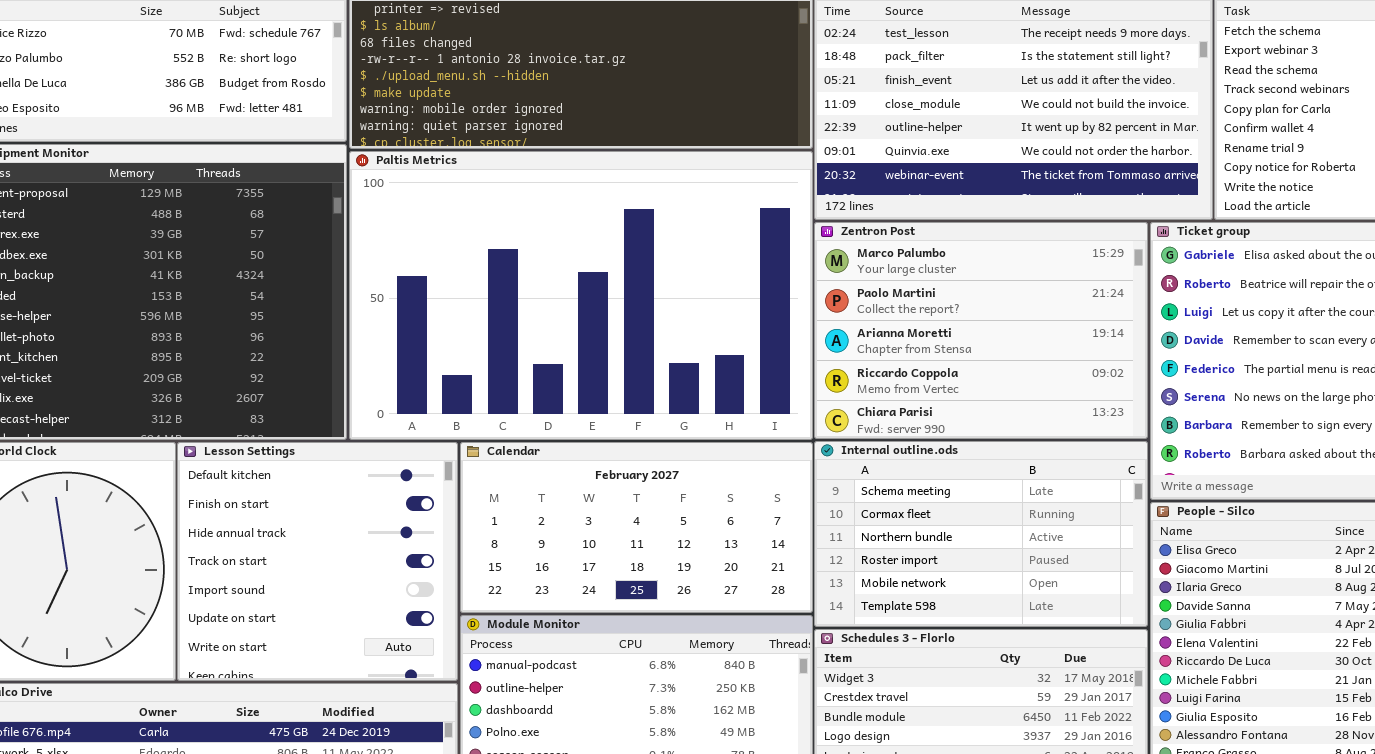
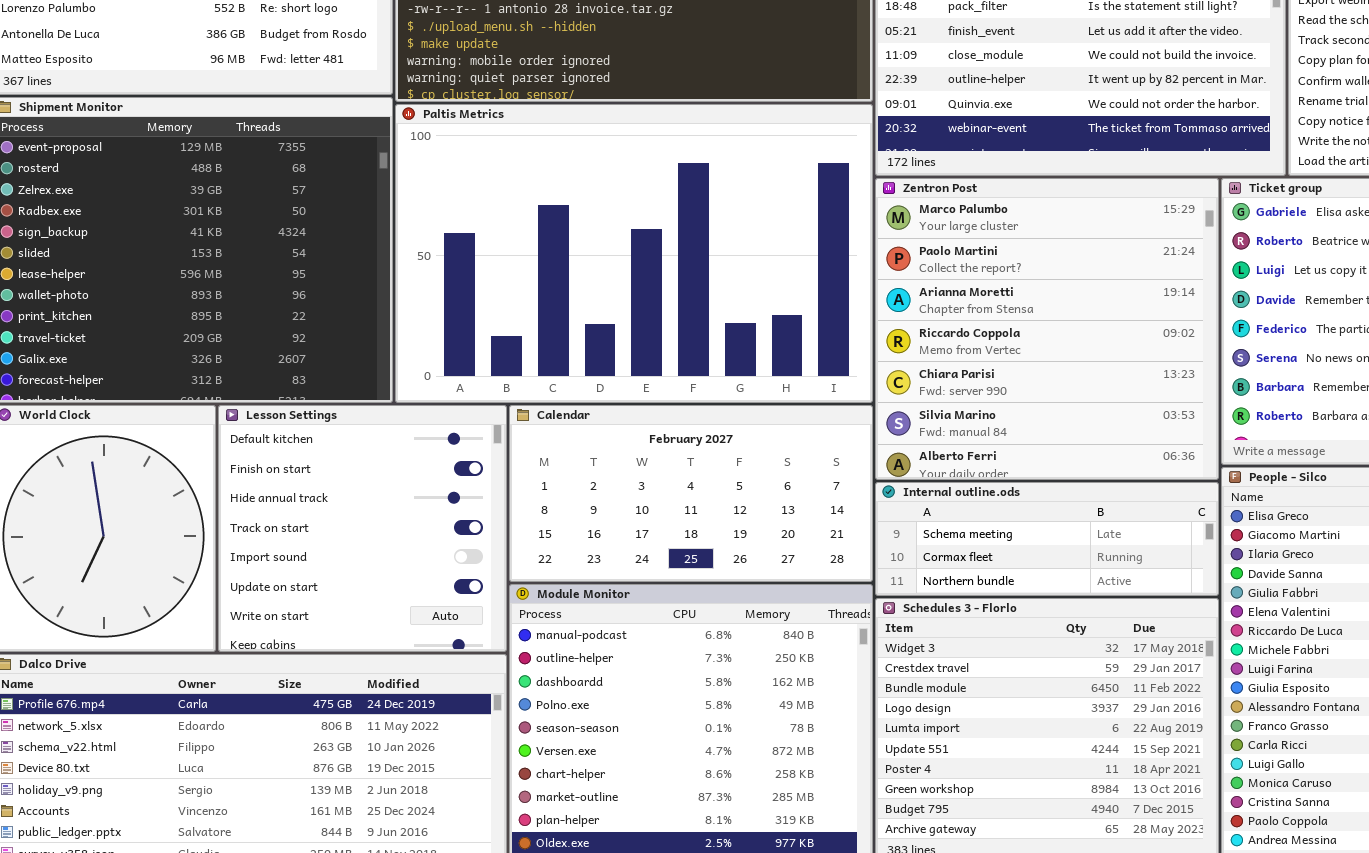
Zentron Post: [814,222,1148,439] -> [875,178,1219,480], resized
Internal outline.ods: [814,441,1148,627] -> [875,482,1219,596], resized

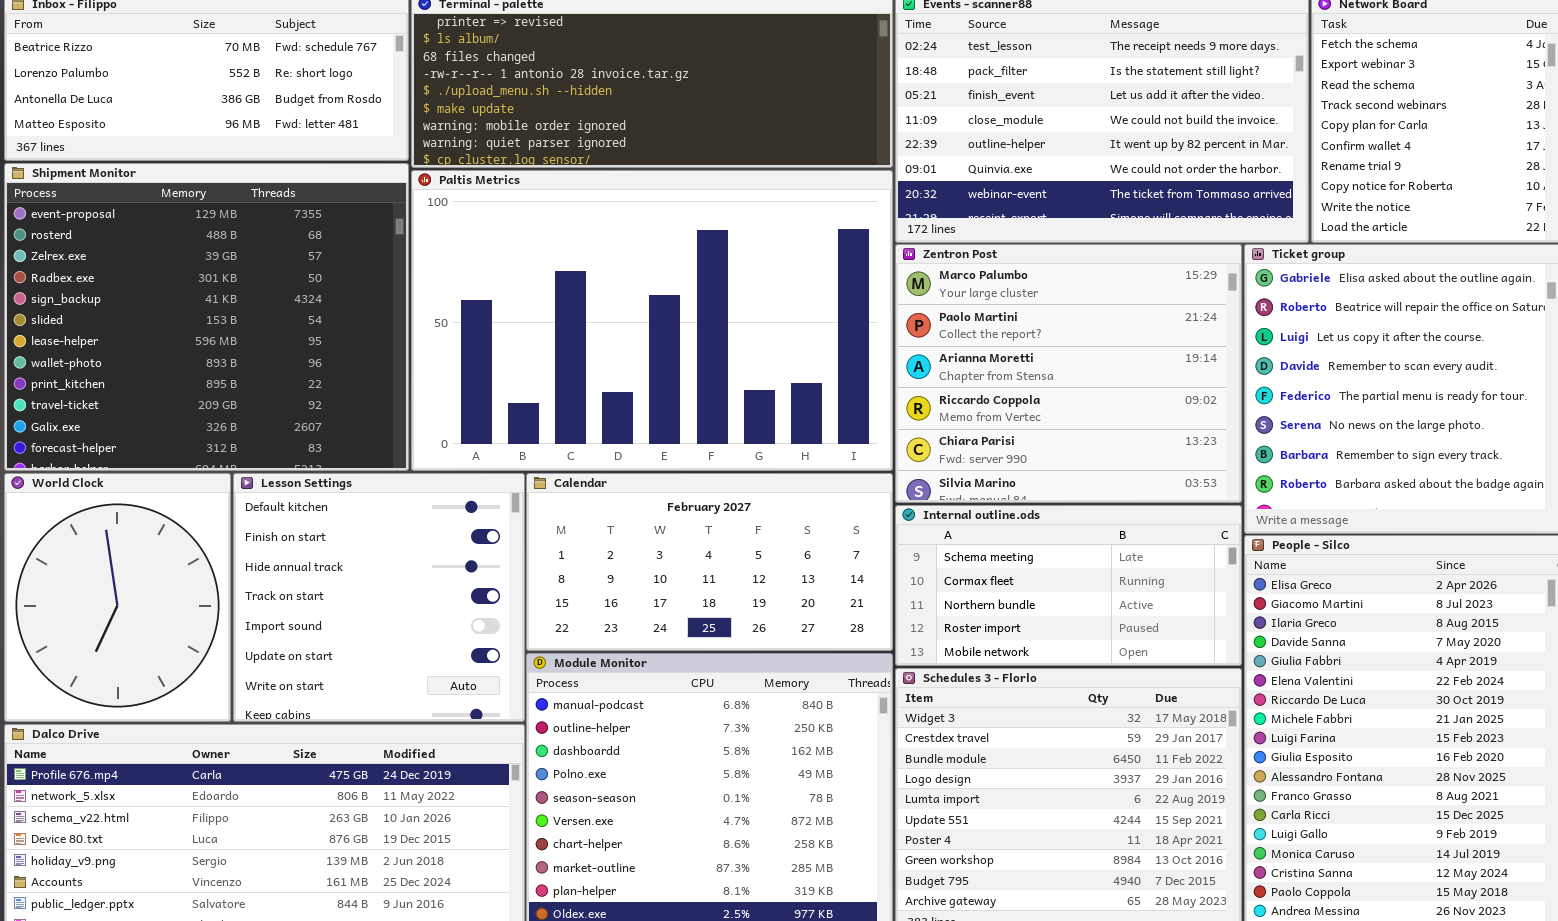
Zentron Post: [875,178,1219,480] -> [895,244,1242,503], resized
Internal outline.ods: [875,482,1219,596] -> [895,505,1242,666], resized

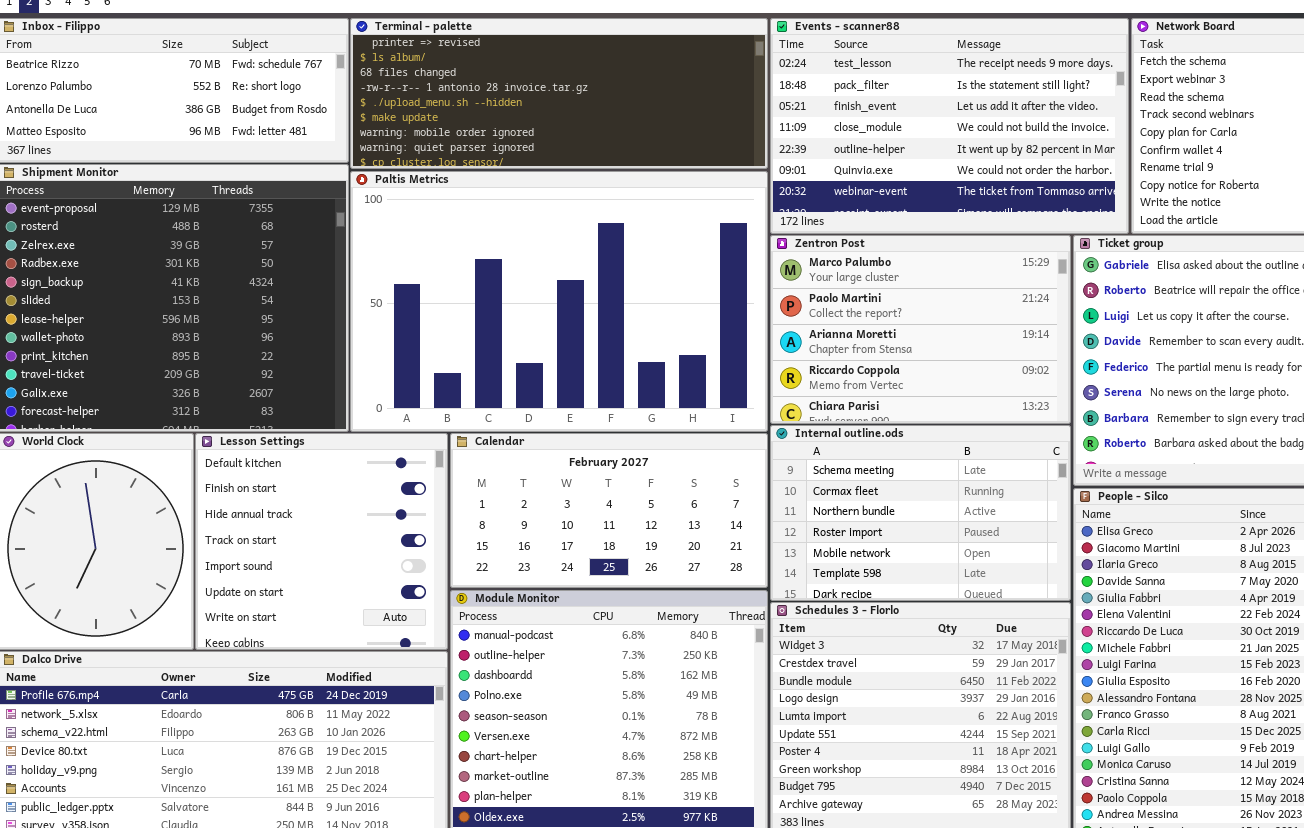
Zentron Post: [895,244,1242,503] -> [770,235,1071,424], resized
Internal outline.ods: [895,505,1242,666] -> [770,425,1071,601], resized

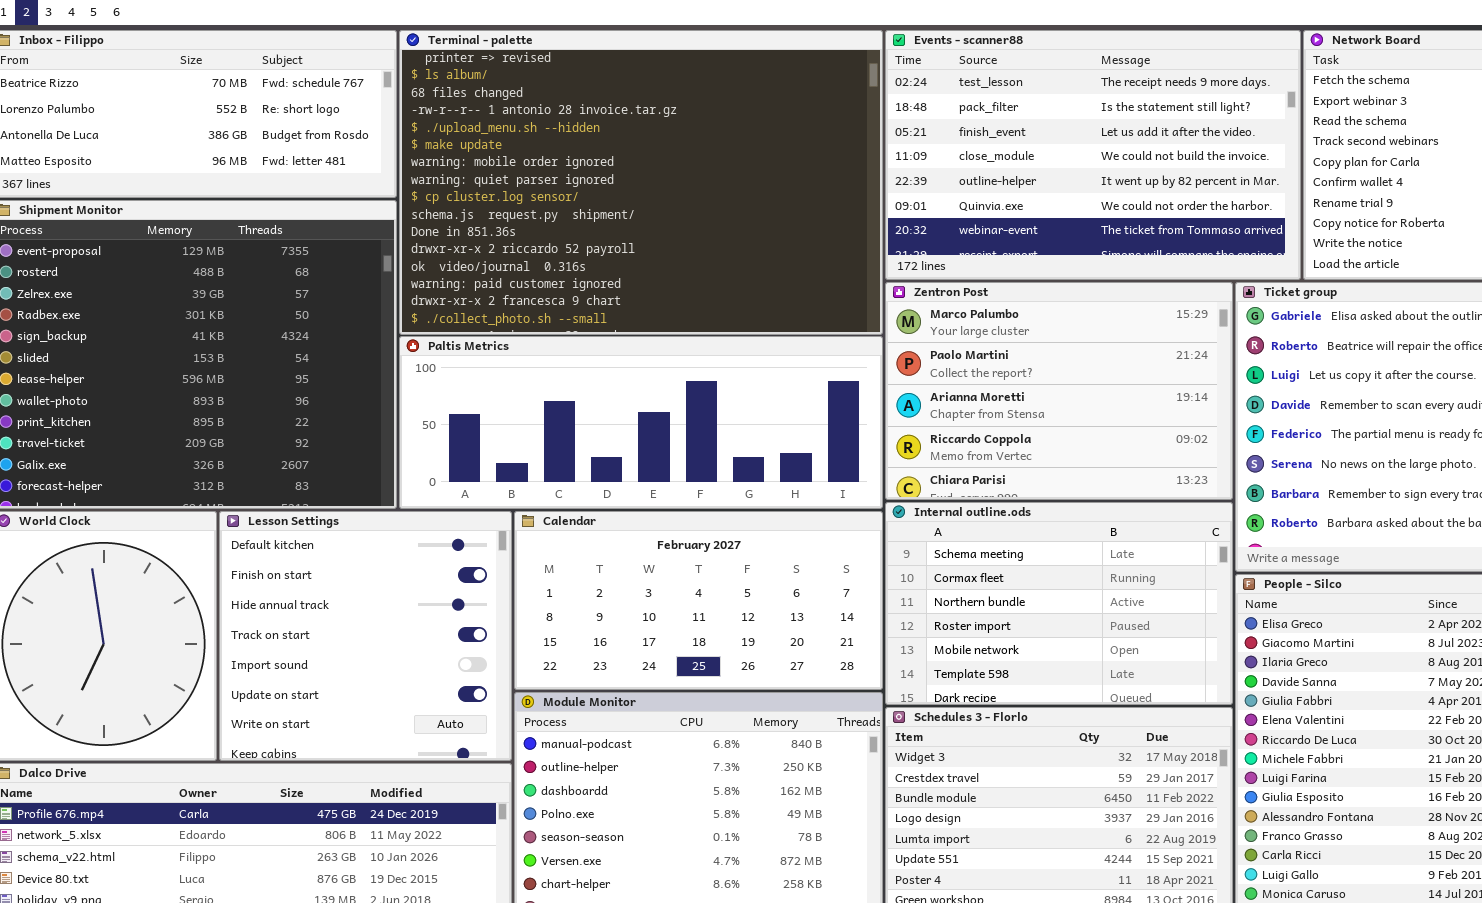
Terminal - palette: [350,18,768,169] -> [399,30,883,335], resized
Paltis Metrics: [350,171,768,432] -> [399,336,883,509], resized

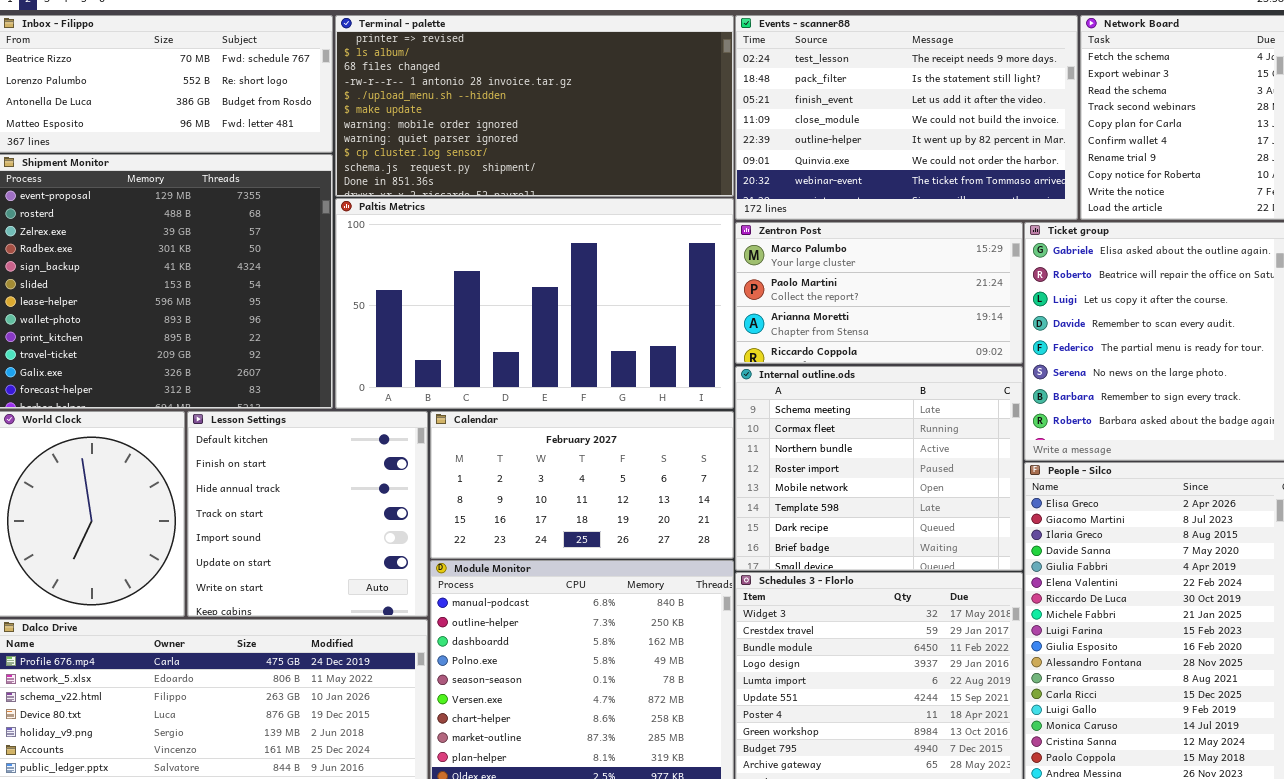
Terminal - palette: [399,30,883,335] -> [335,15,734,197], resized
Zentron Post: [885,282,1233,500] -> [735,222,1023,364], resized
Paltis Metrics: [399,336,883,509] -> [335,198,734,409], resized
Internal outline.ods: [885,502,1233,705] -> [735,366,1023,571], resized

